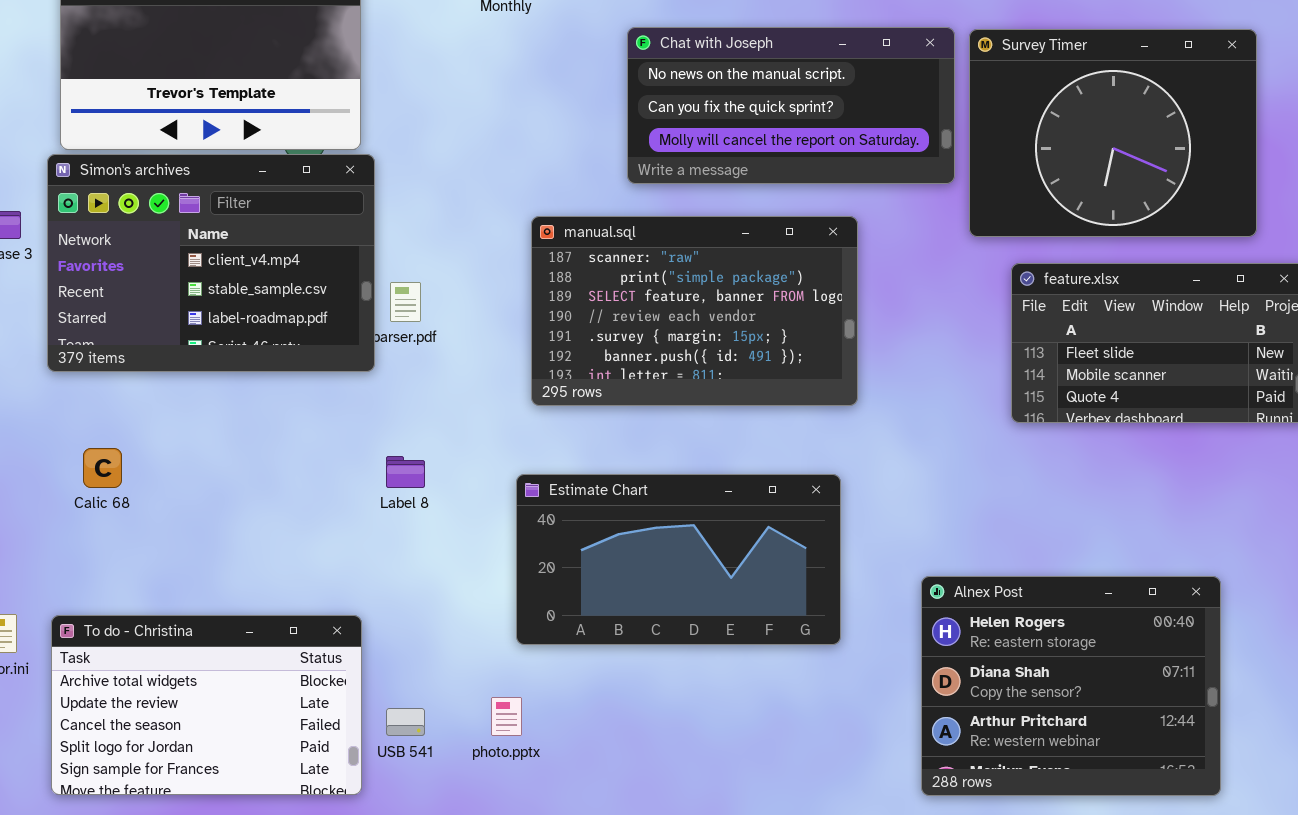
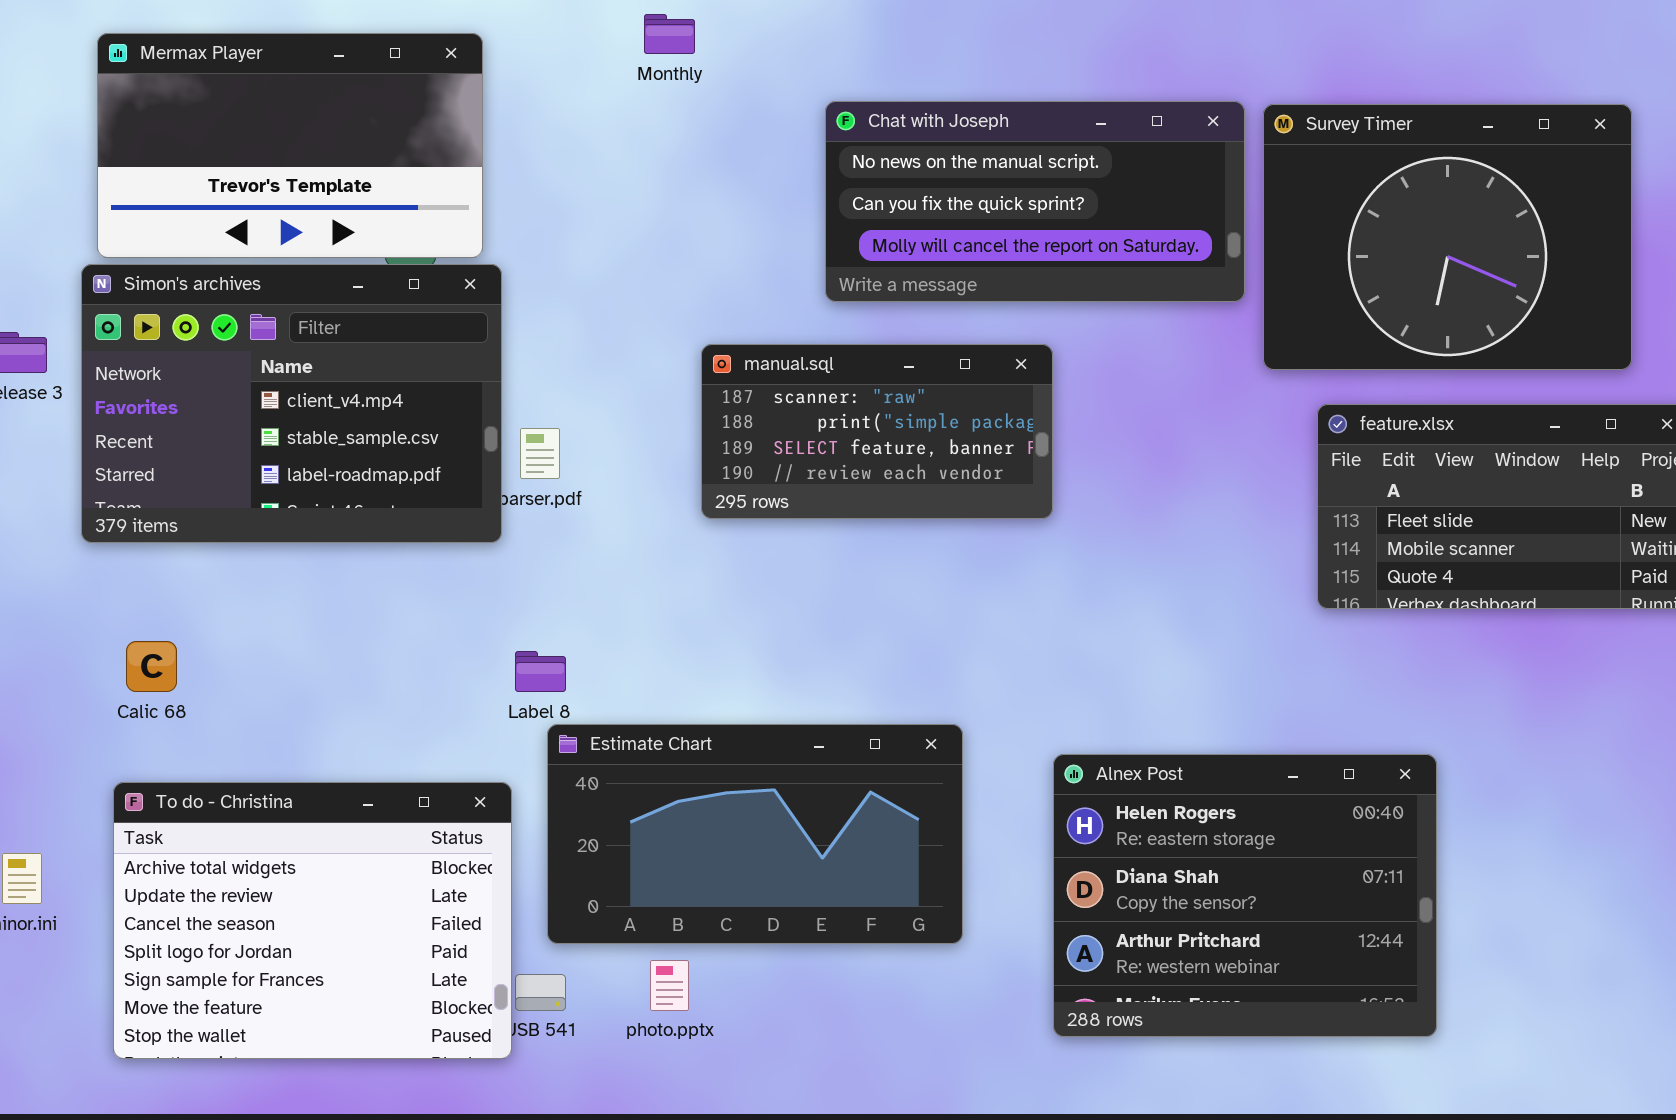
manual.sql: [531,216,858,406] -> [701,344,1053,519], resized
Estimate Chart: [516,474,841,645] -> [547,724,963,944], moved
Alnex Post: [921,576,1221,796] -> [1053,754,1437,1037], moved
To do - Christina: [51,615,362,795] -> [113,782,512,1059], moved, resized

